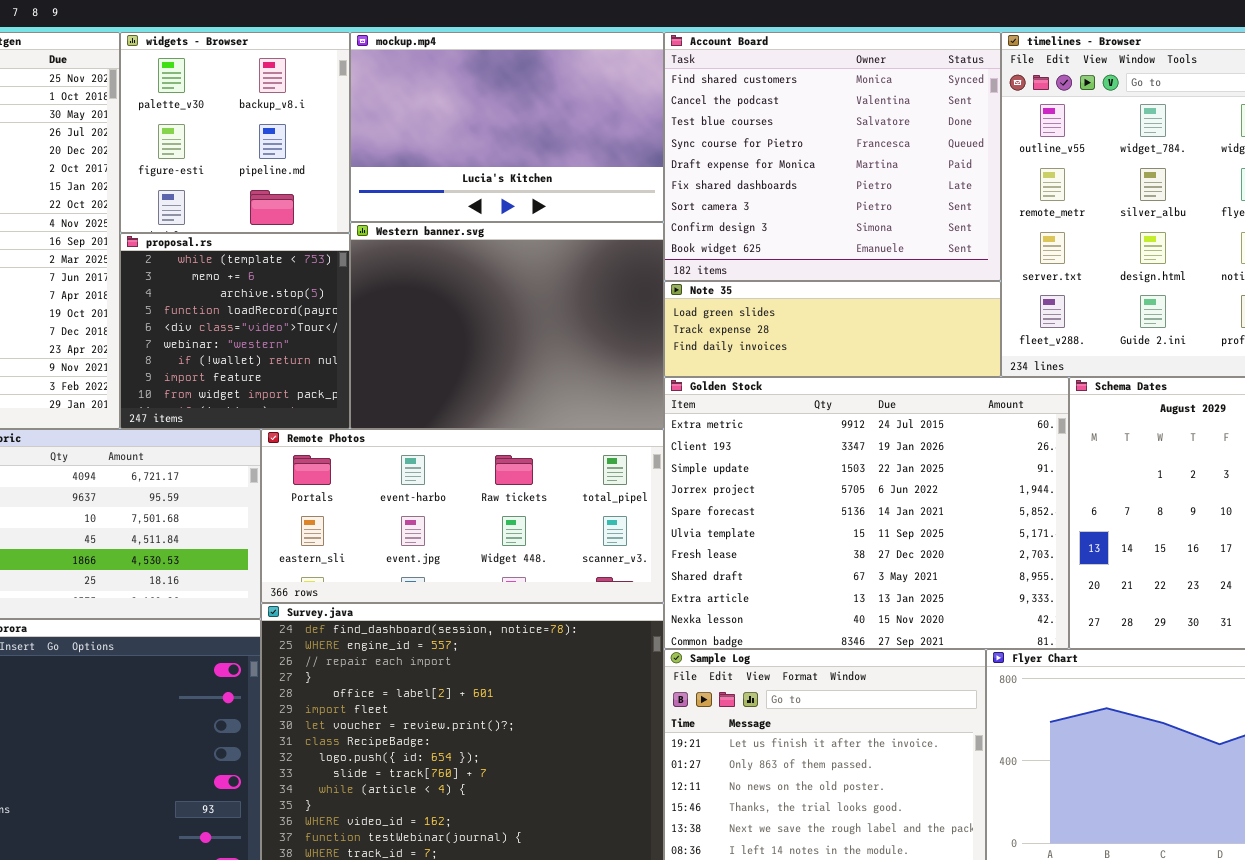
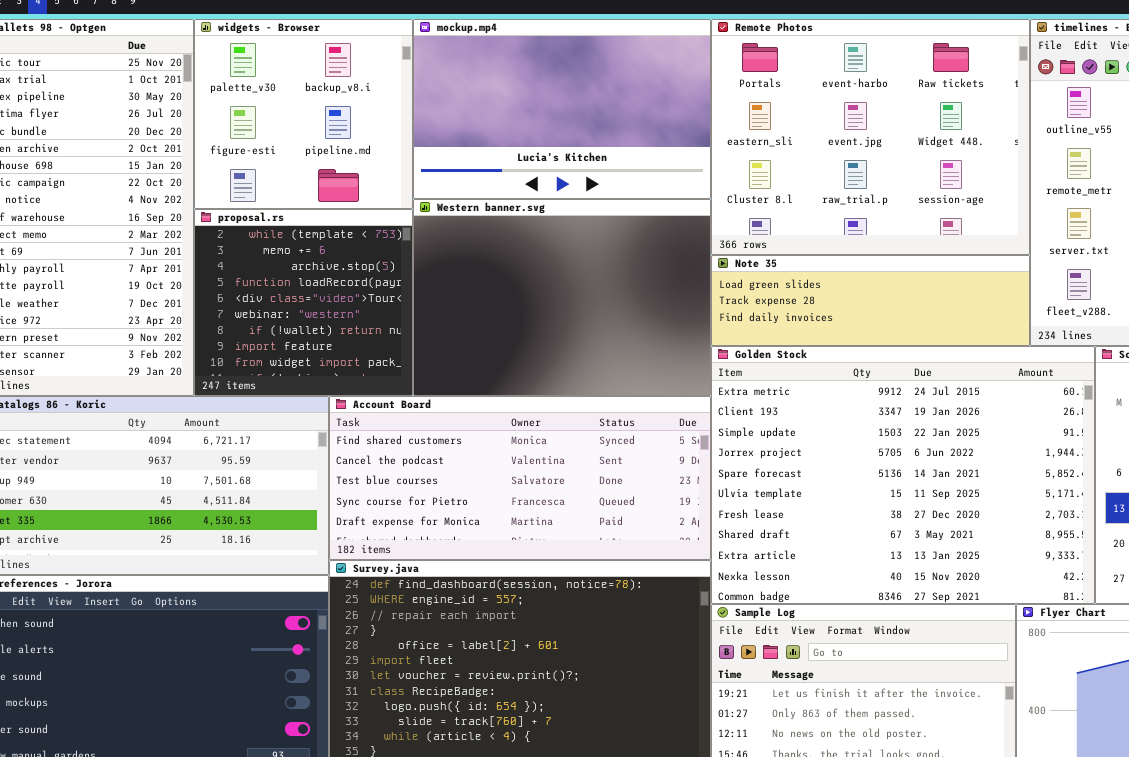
Account Board: [664,32,1001,281] -> [329,396,711,560], moved, resized
Remote Photos: [261,429,664,603] -> [711,19,1030,255], moved, resized

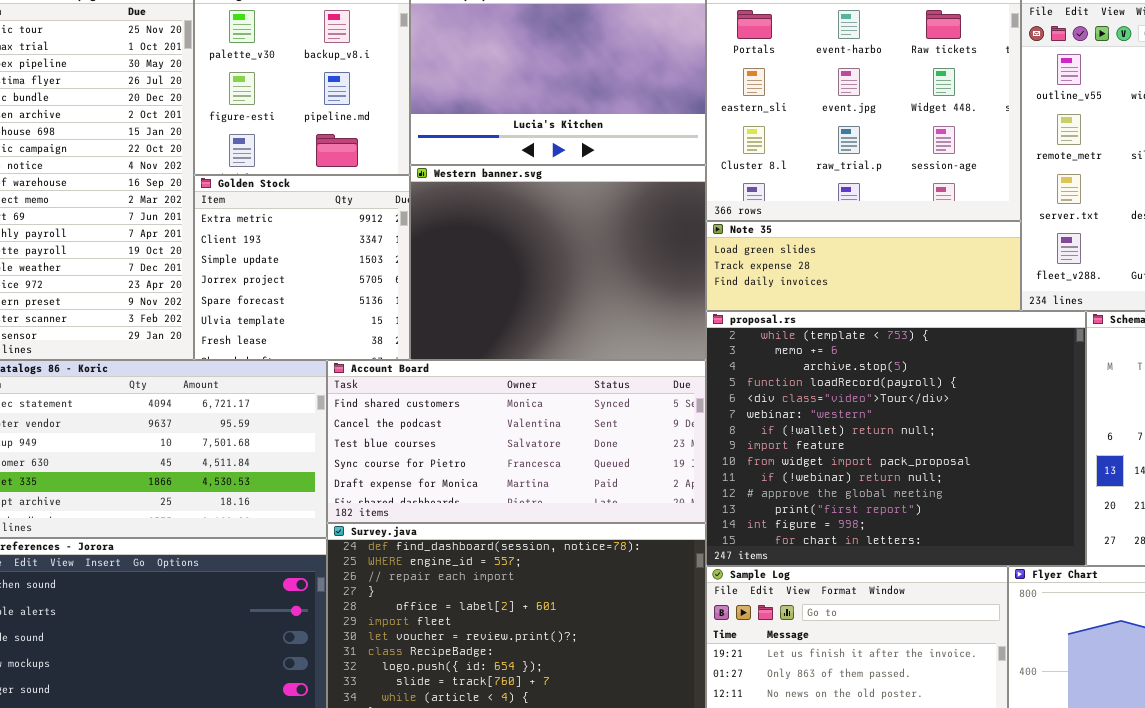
proposal.rs: [194,209,413,396] -> [706,311,1086,566], moved, resized
Golden Stock: [711,346,1095,604] -> [194,175,410,360], moved, resized

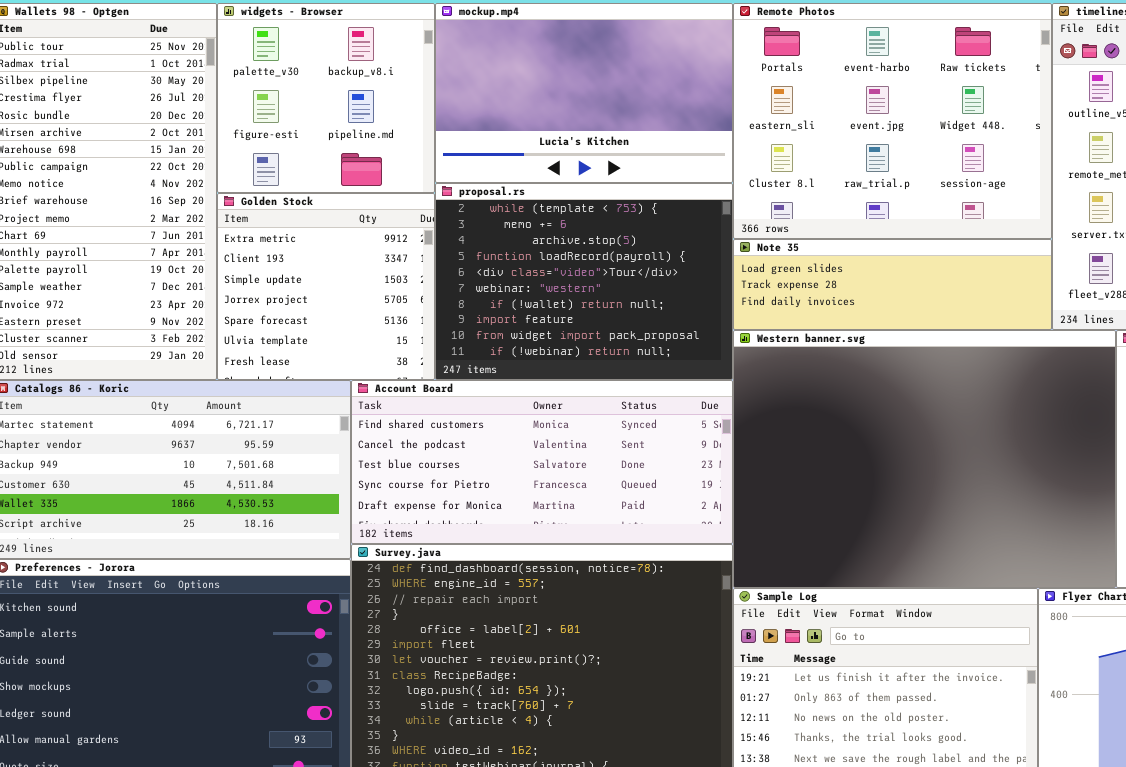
Western banner.svg: [410,165,706,360] -> [733,330,1116,588], moved, resized
proposal.rs: [706,311,1086,566] -> [435,183,733,380], moved, resized

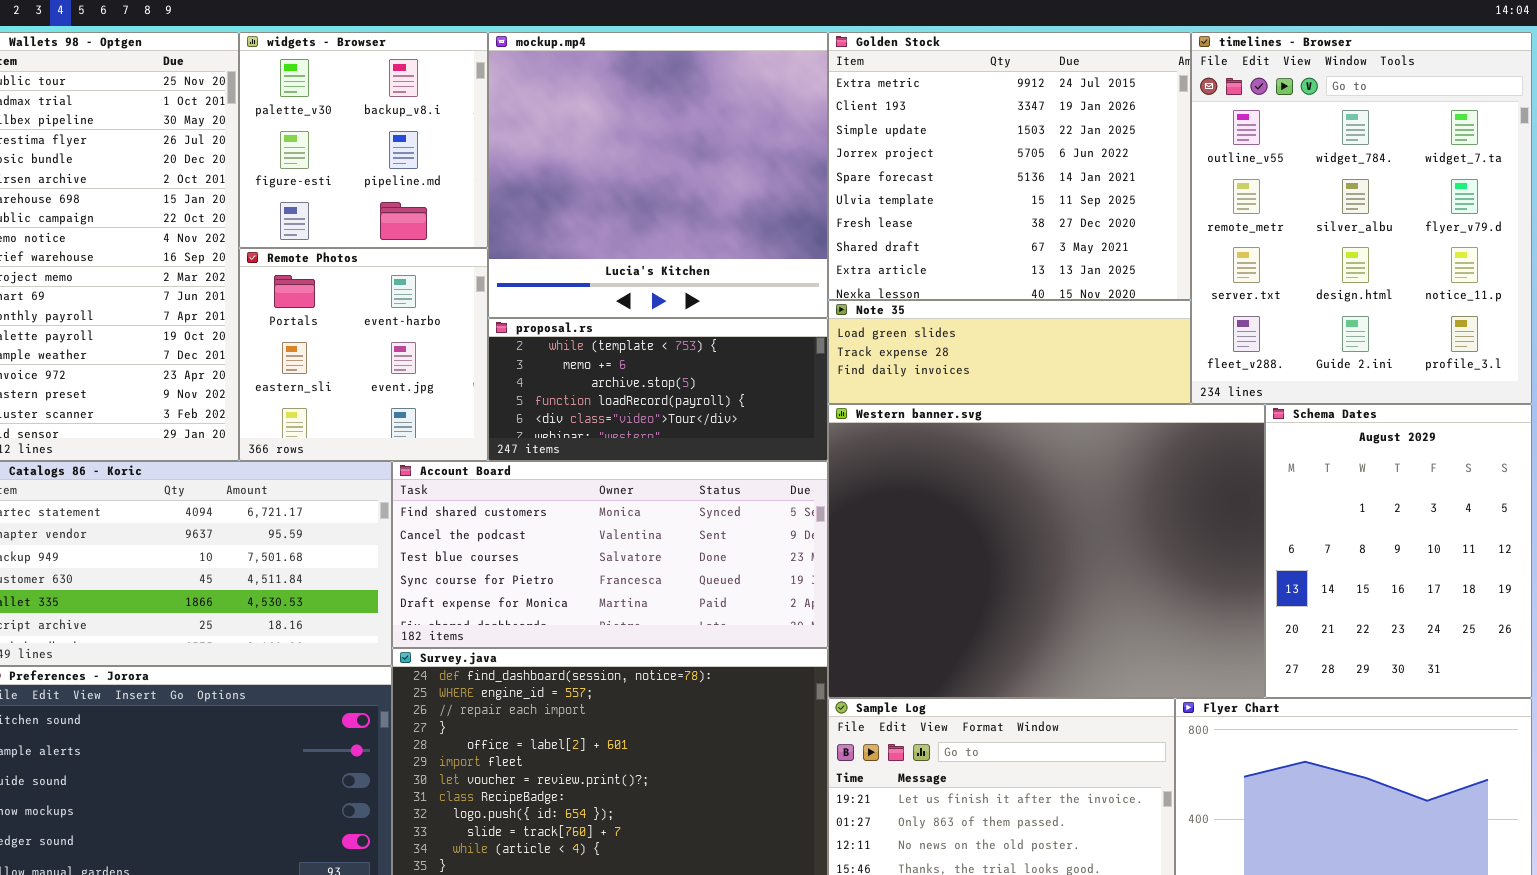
mockup.mp4: [435,3,733,183] -> [488,32,828,318], resized
Remote Photos: [733,3,1052,239] -> [239,248,488,461], moved, resized
proposal.rs: [435,183,733,380] -> [488,318,828,461], resized
Golden Stock: [217,193,435,380] -> [828,32,1191,300], moved, resized

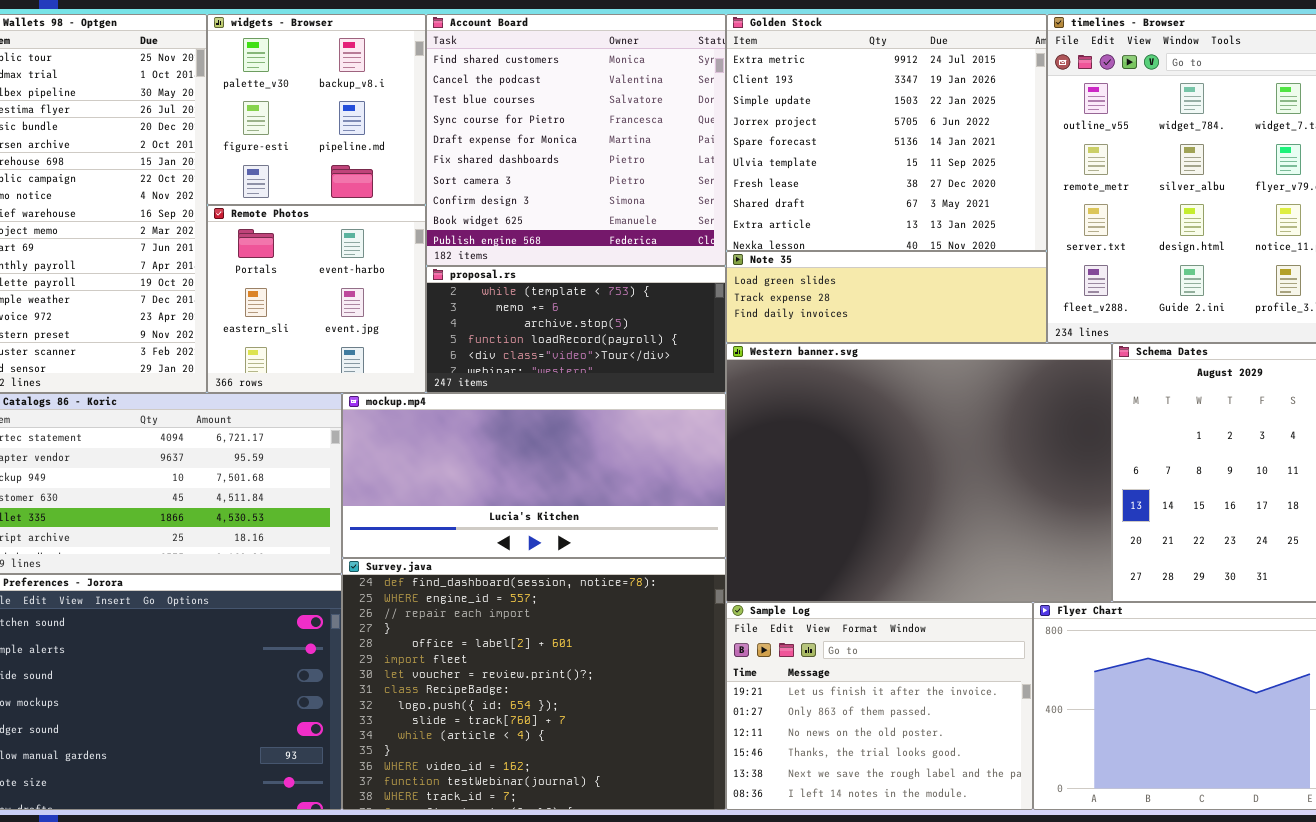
mockup.mp4: [488,32,828,318] -> [342,393,726,558], moved, resized
Account Board: [392,461,828,648] -> [426,14,726,266], moved, resized

